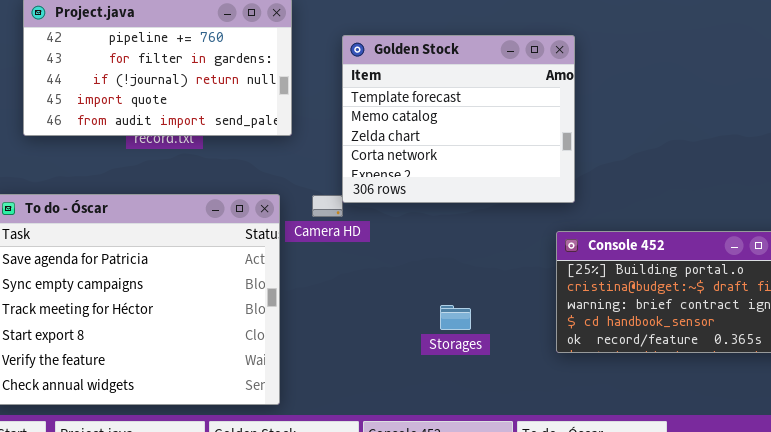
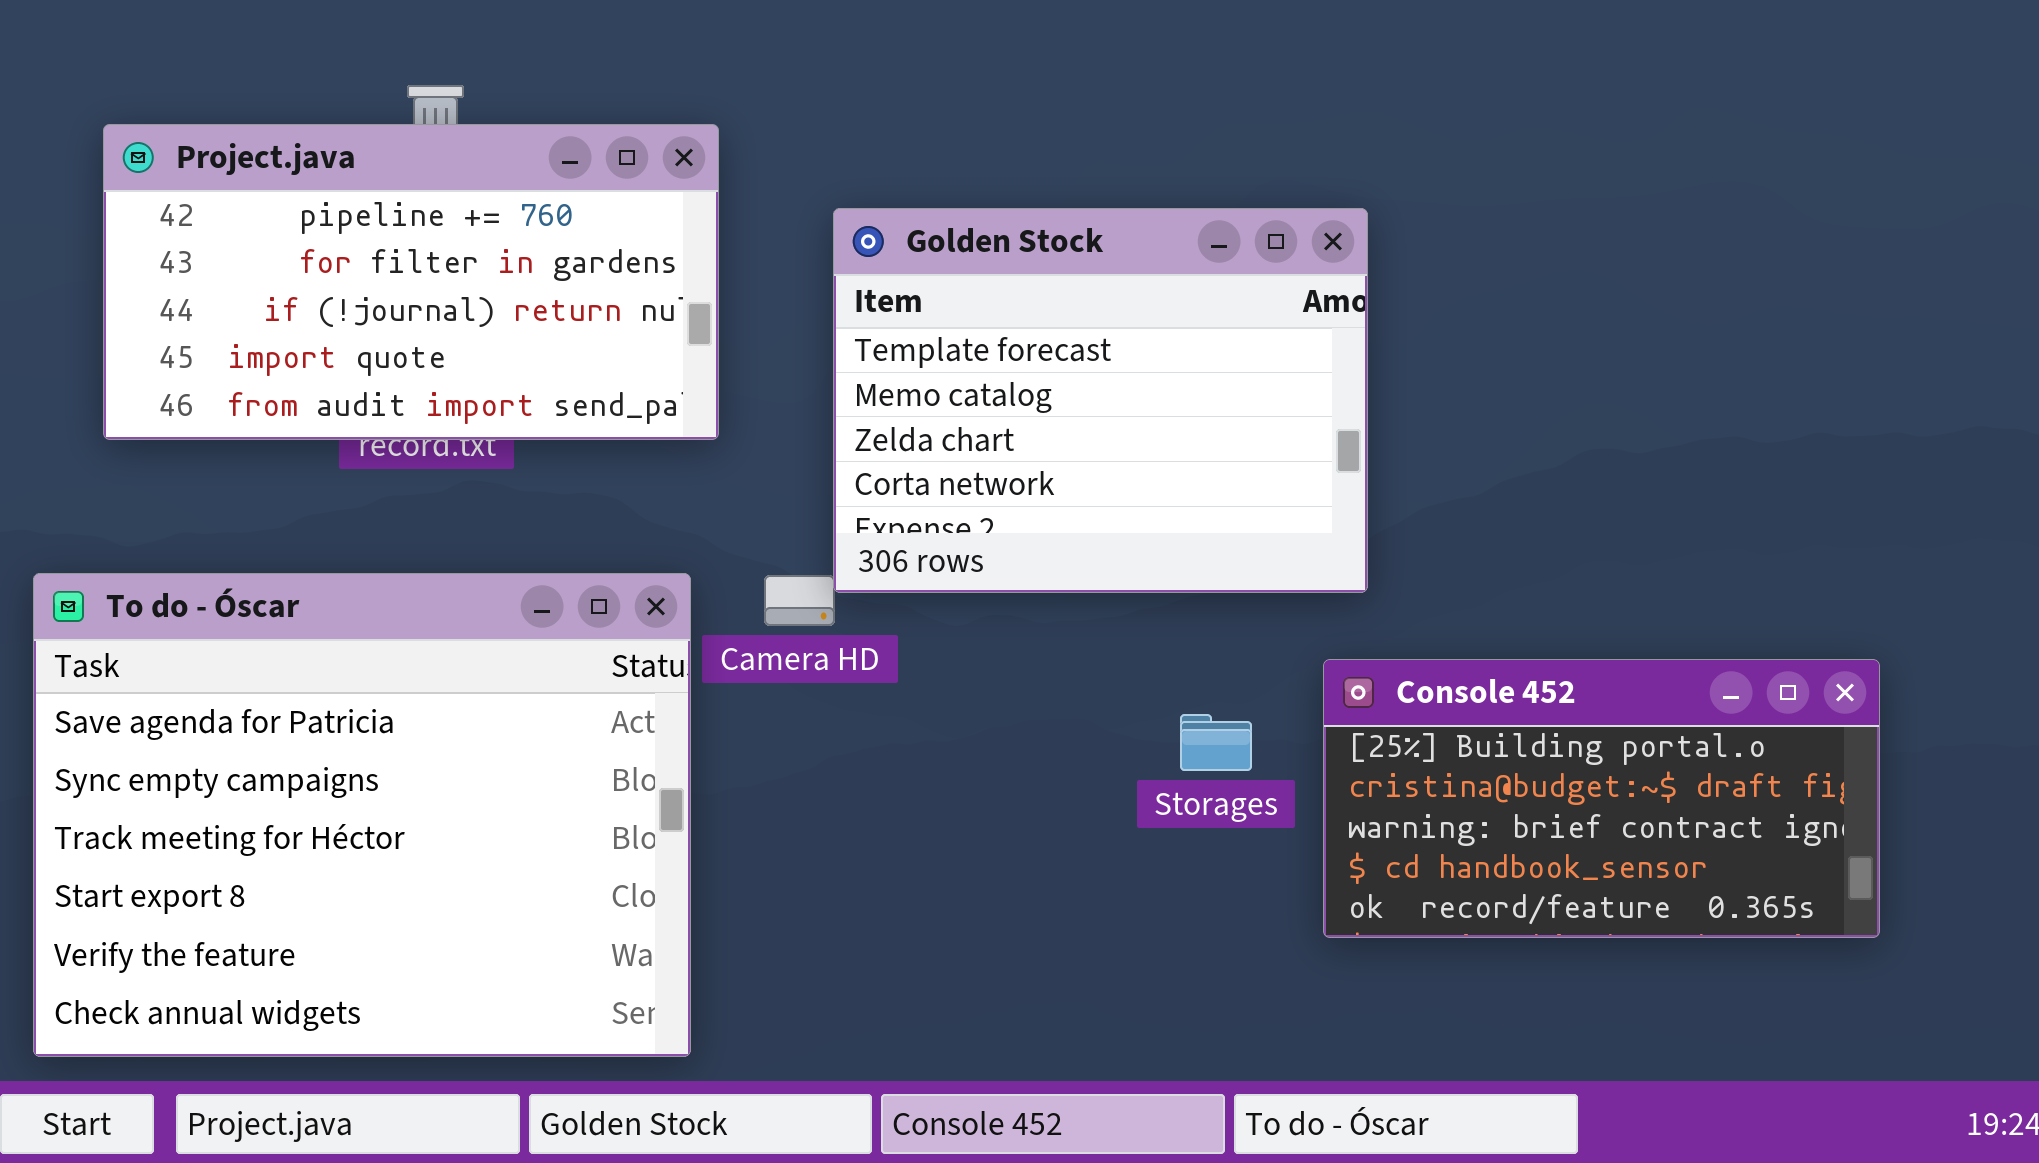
Storages: [440,305,471,330] -> [1180,714,1252,771], moved

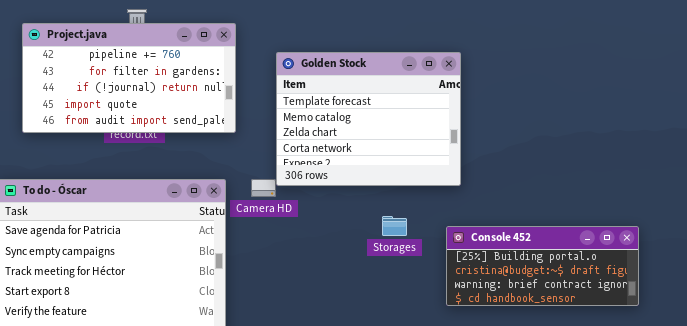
Console 452: [1323,659,1880,938] -> [446,226,639,306], resized
Storages: [1180,714,1252,771] -> [382,216,407,236], moved

